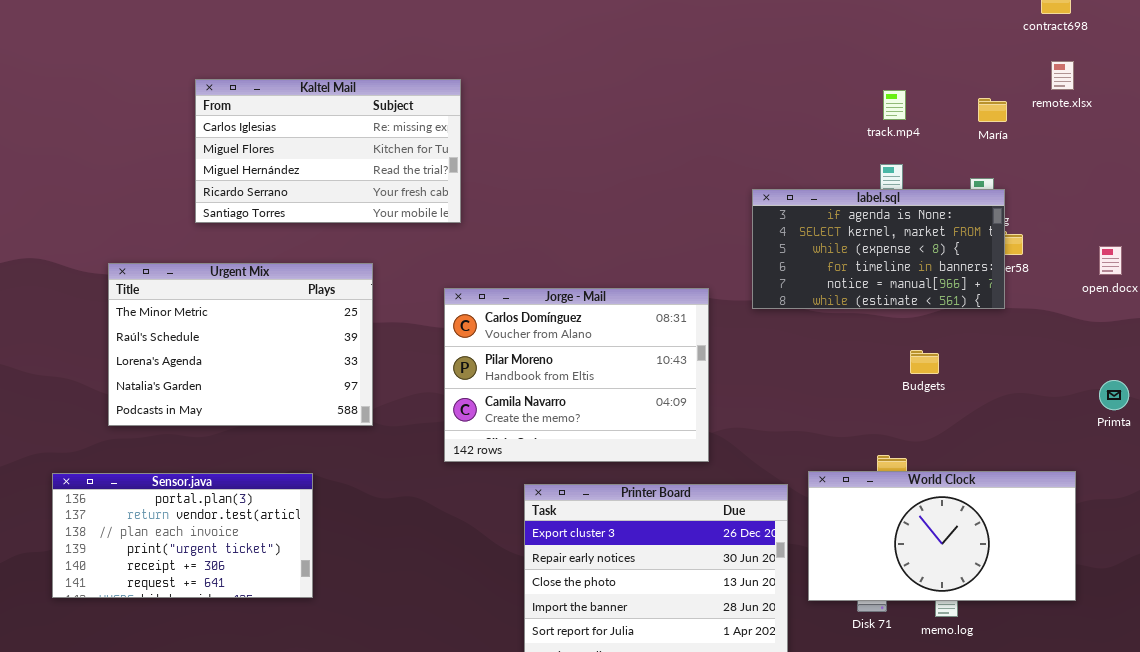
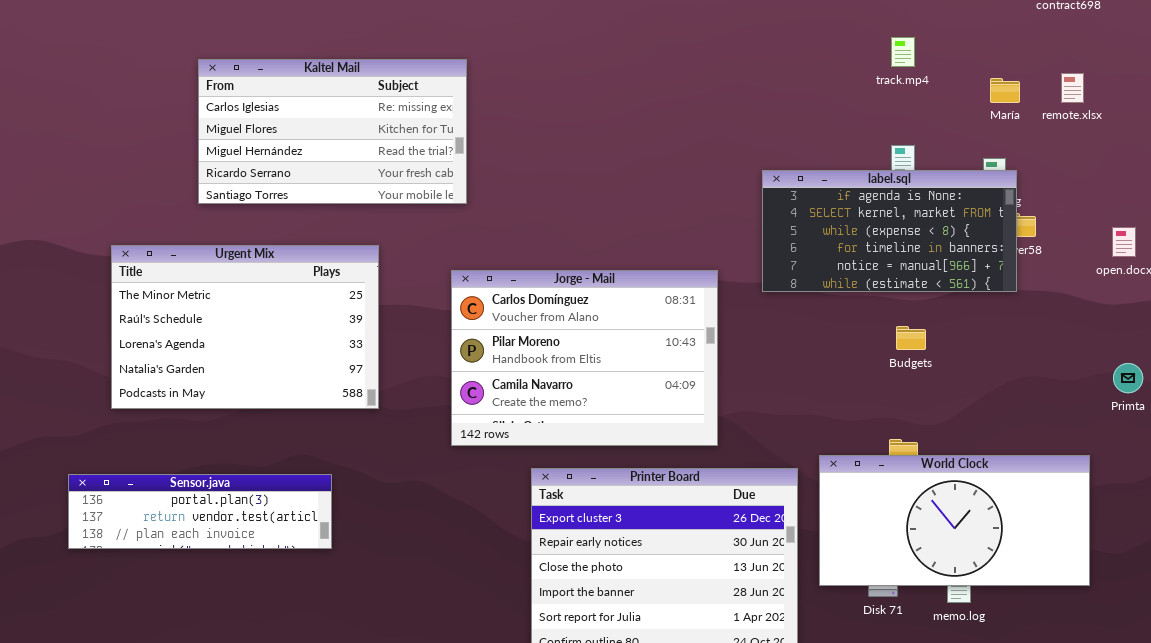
remote.xlsx: [1051,61,1074,90] -> [1061,73,1084,103], moved
track.mp4: [883,90,906,120] -> [891,37,915,67], moved
Budgets: [910,350,939,374] -> [896,326,926,350], moved
Sensor.java: [52,473,313,598] -> [68,474,332,549], moved, resized

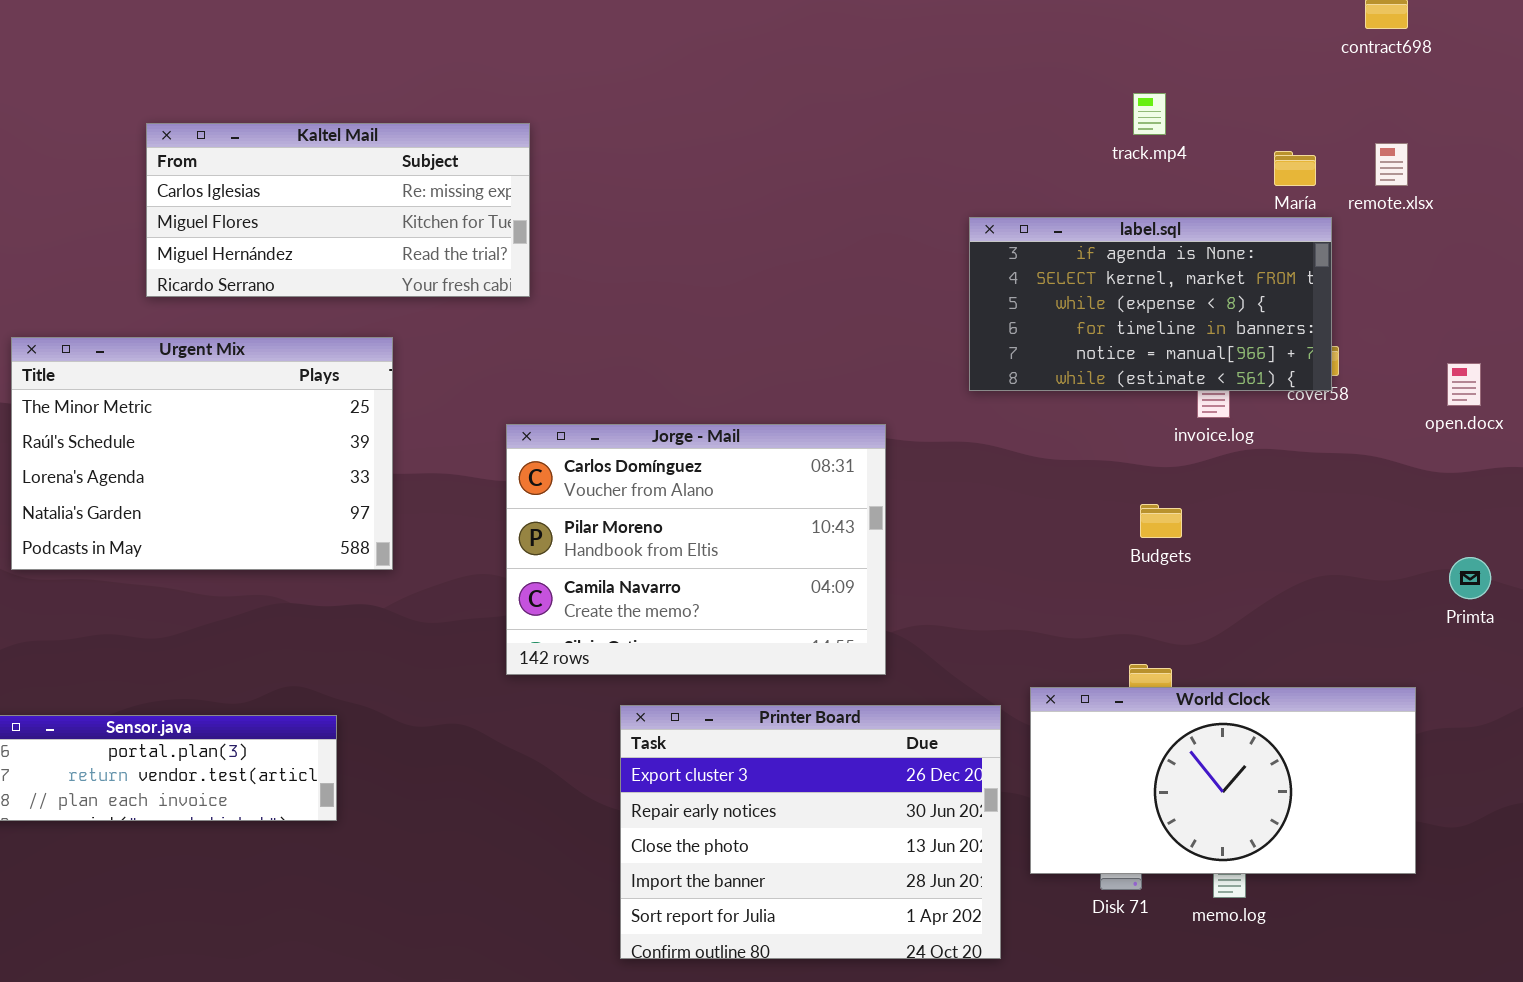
Kaltel Mail: [198,59,467,204] -> [146,123,530,297], resized
label.sql: [762,170,1017,292] -> [969,217,1332,391], moved
Urgent Mix: [111,245,379,409] -> [11,337,393,570], moved

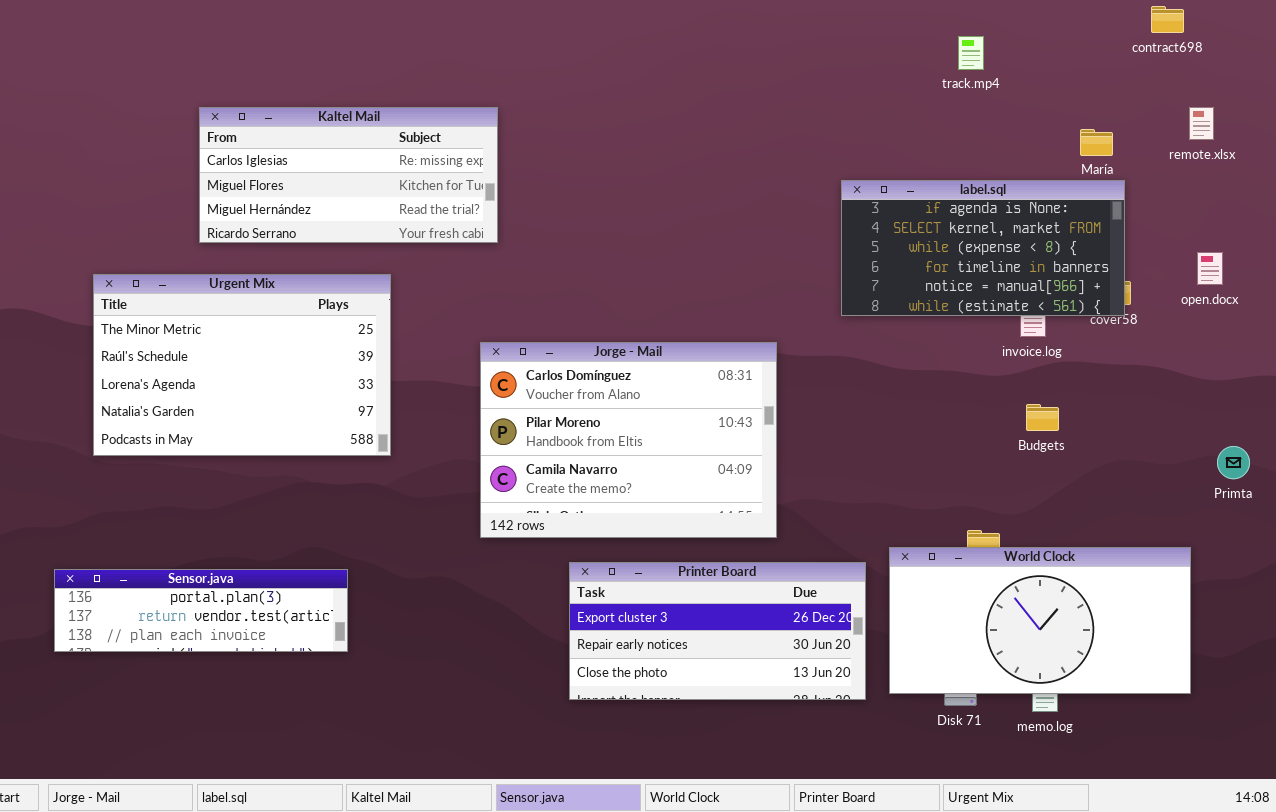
track.mp4: [1133,93,1166,135] -> [958,36,984,70], moved
remote.xlsx: [1375,143,1408,186] -> [1189,107,1214,140], moved
open.docx: [1447,363,1481,406] -> [1197,252,1223,285], moved
Budgets: [1140,504,1182,538] -> [1026,404,1059,431], moved
Printer Board: [620,705,1001,959] -> [569,562,866,700], resized

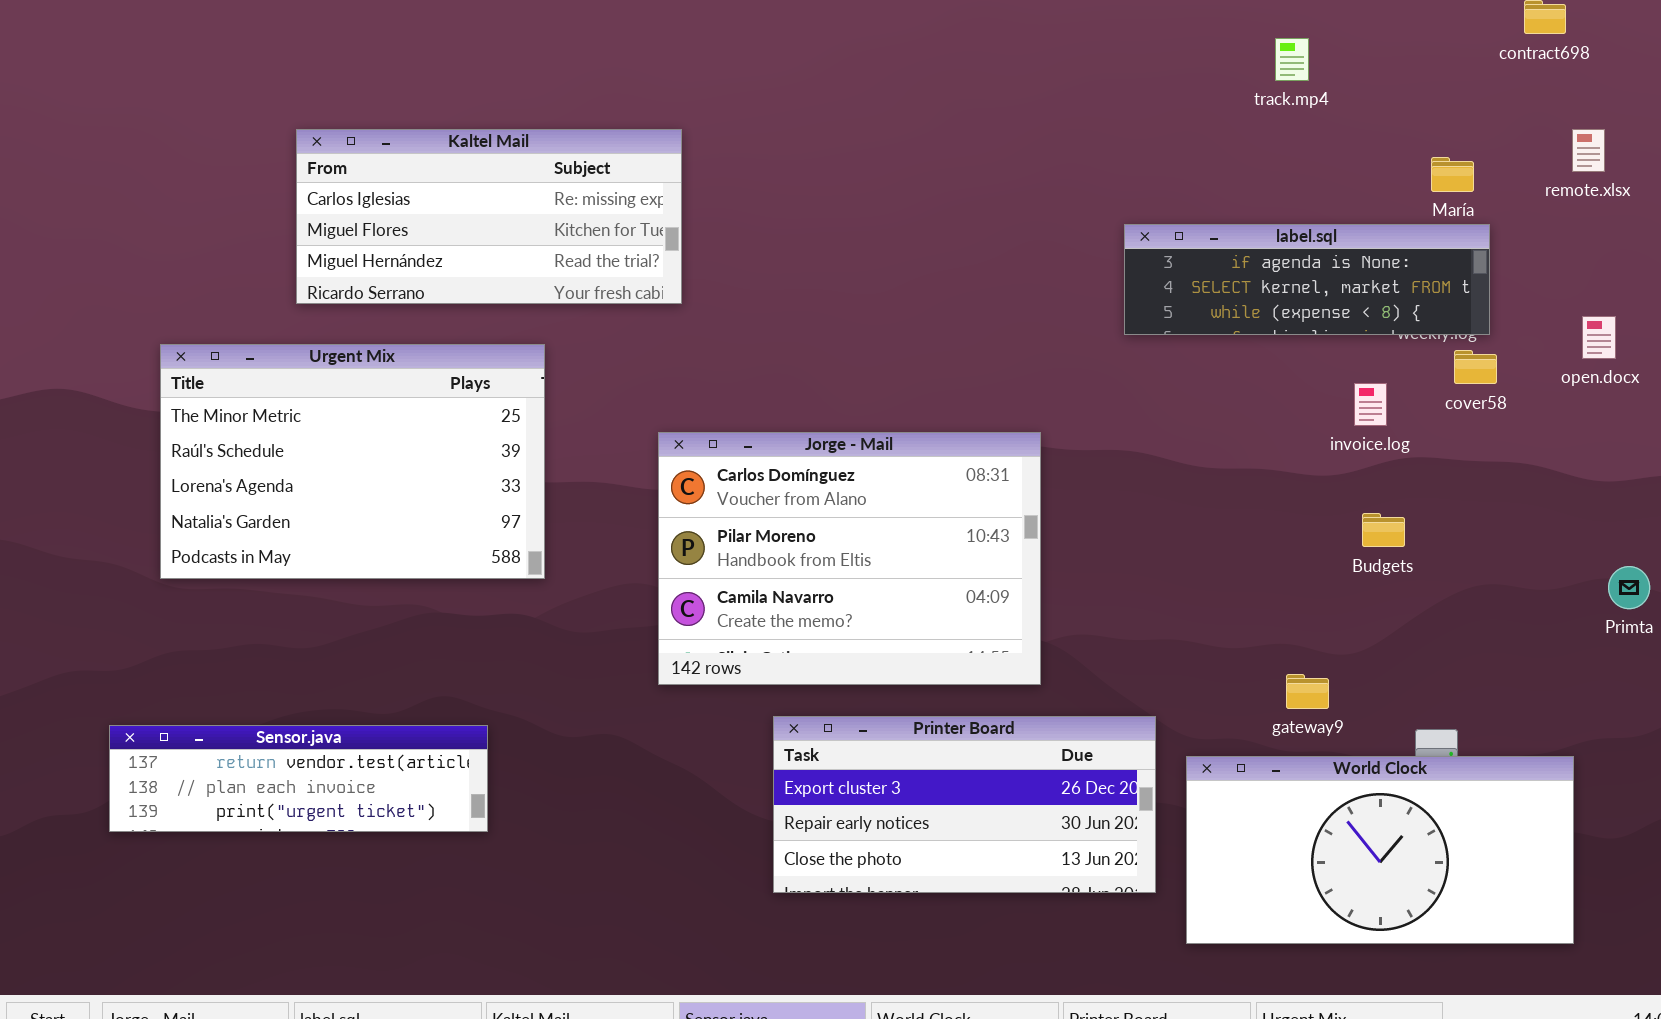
label.sql: [841,180,1125,316] -> [1124,224,1490,335], resized
World Clock: [889,547,1191,694] -> [1186,756,1574,944], moved
Sensor.java: [54,569,348,652] -> [109,725,488,832], scrolled down 1 row

